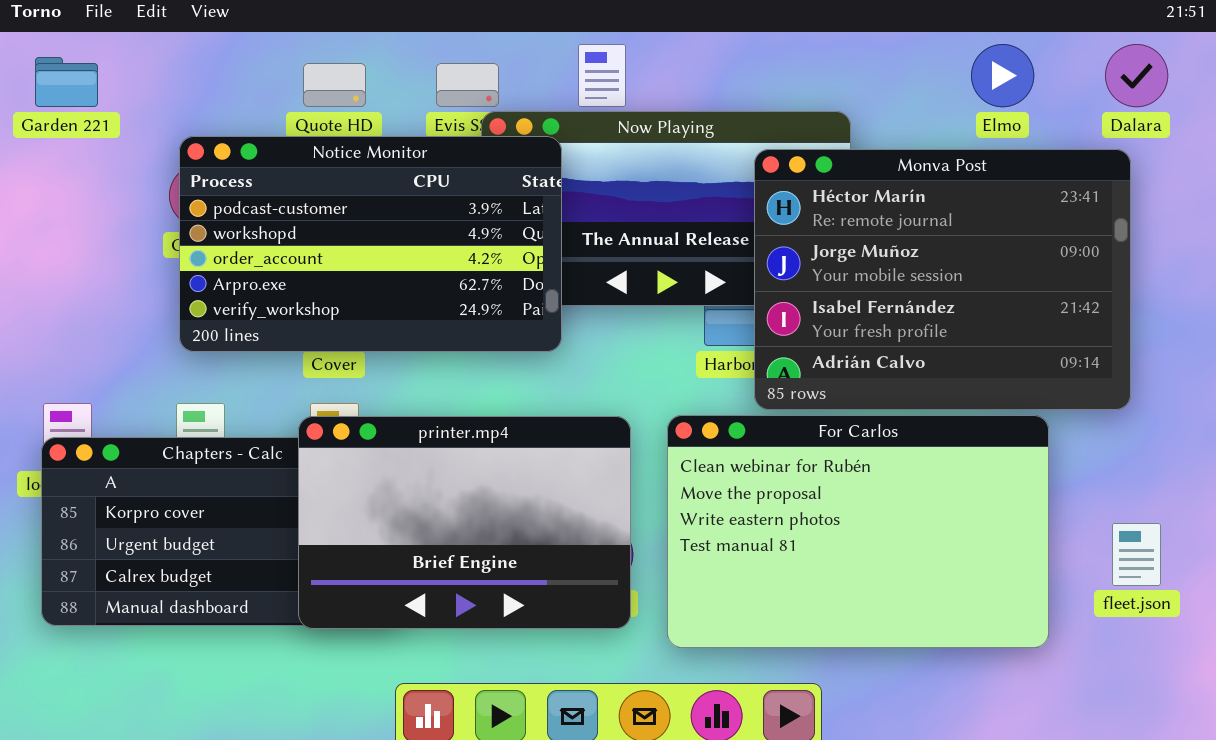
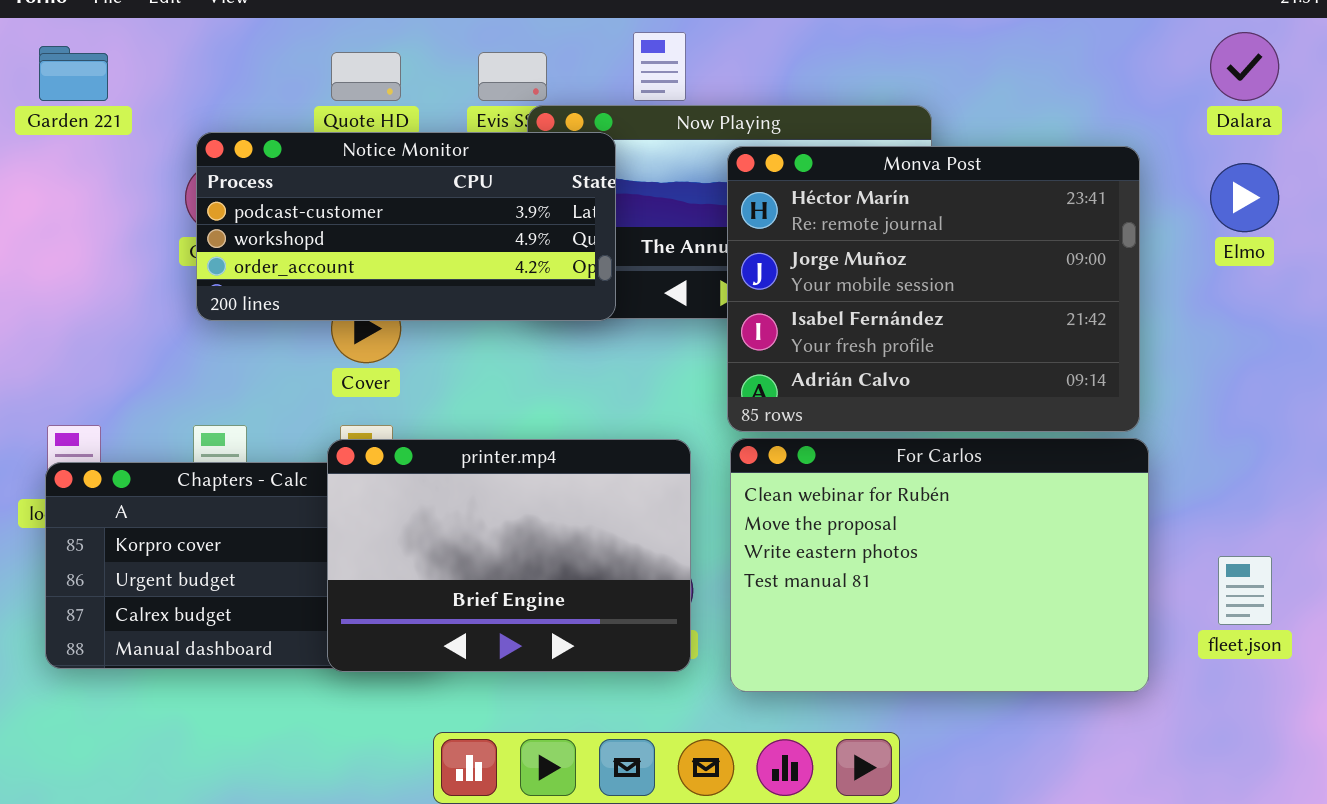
Elmo: [971,44,1034,107] -> [1210,163,1279,232], moved
Notice Monitor: [179,136,562,352] -> [196,132,616,321], resized
Monva Post: [754,149,1131,410] -> [727,146,1140,432], moved

